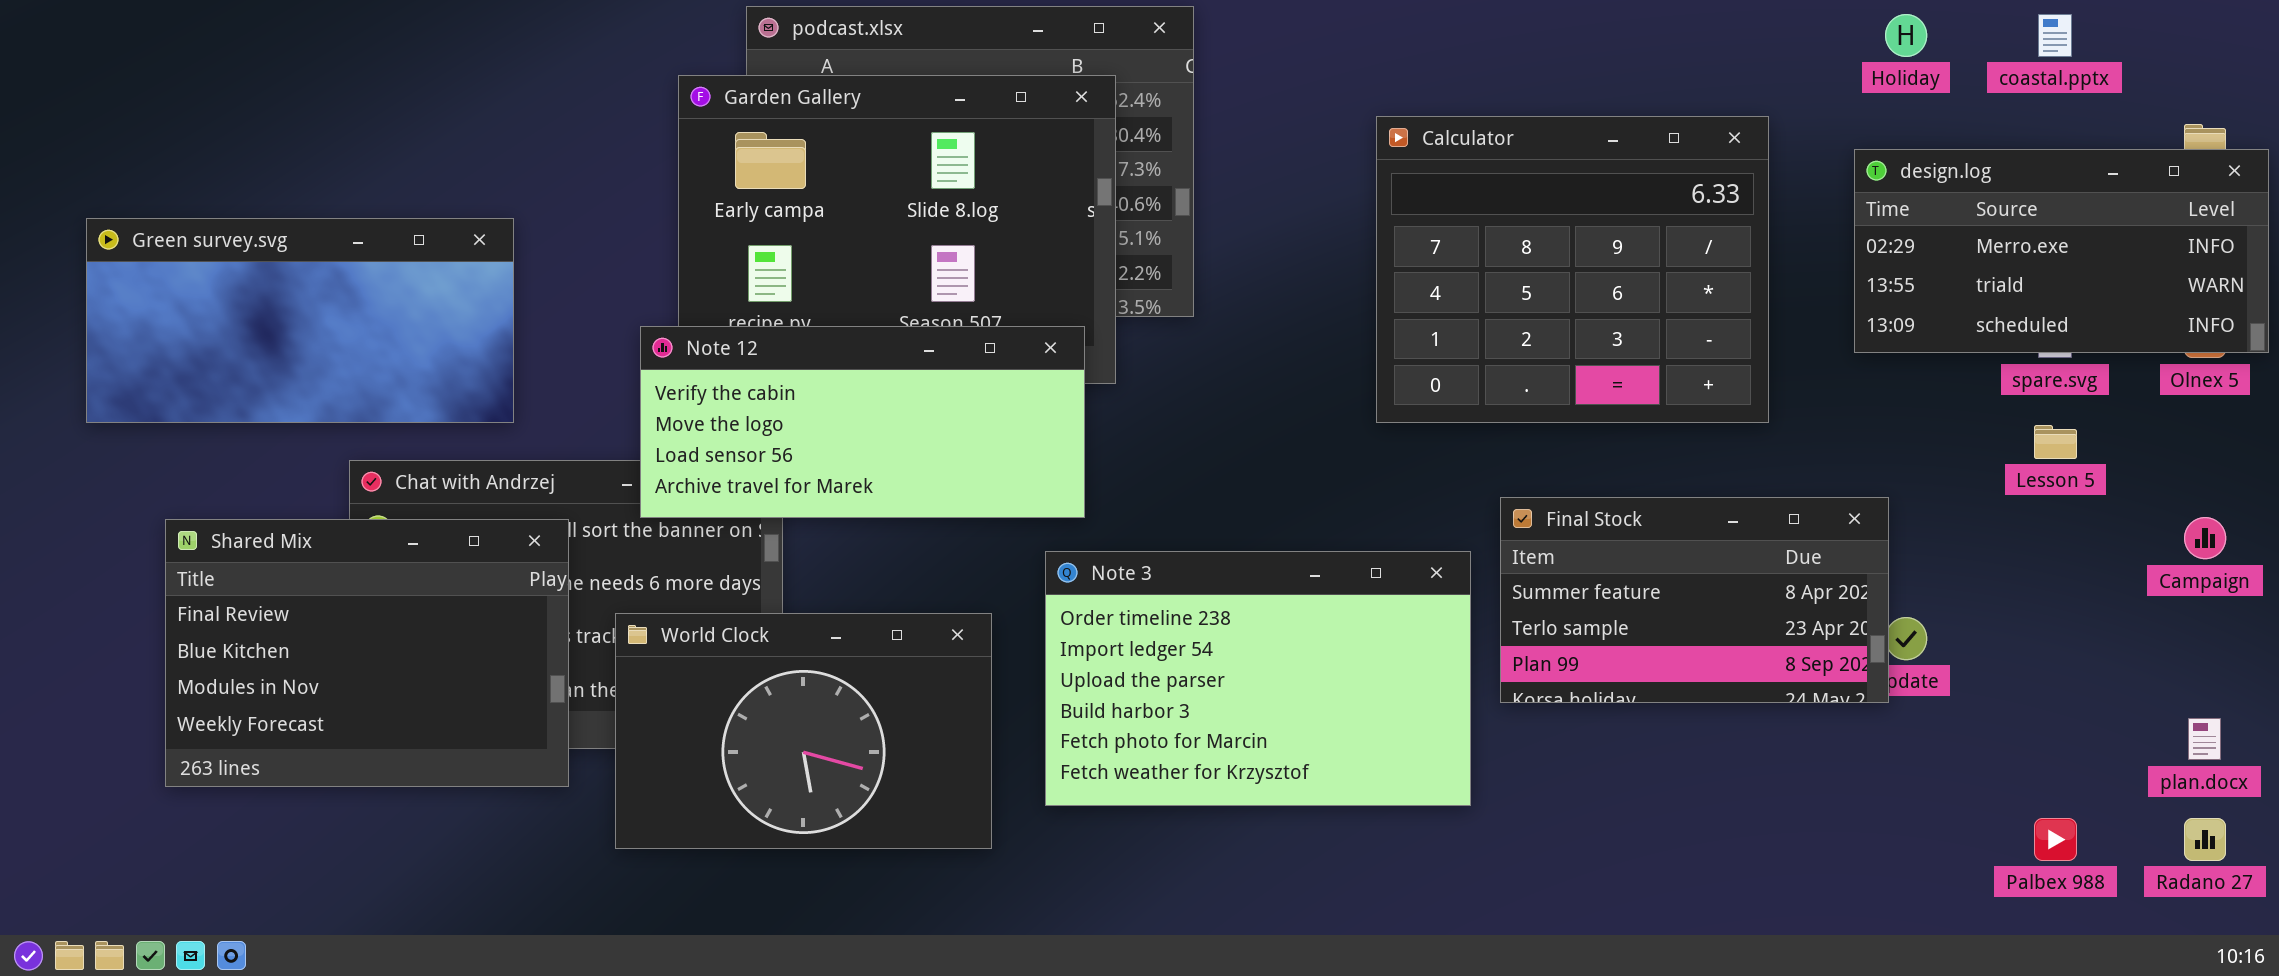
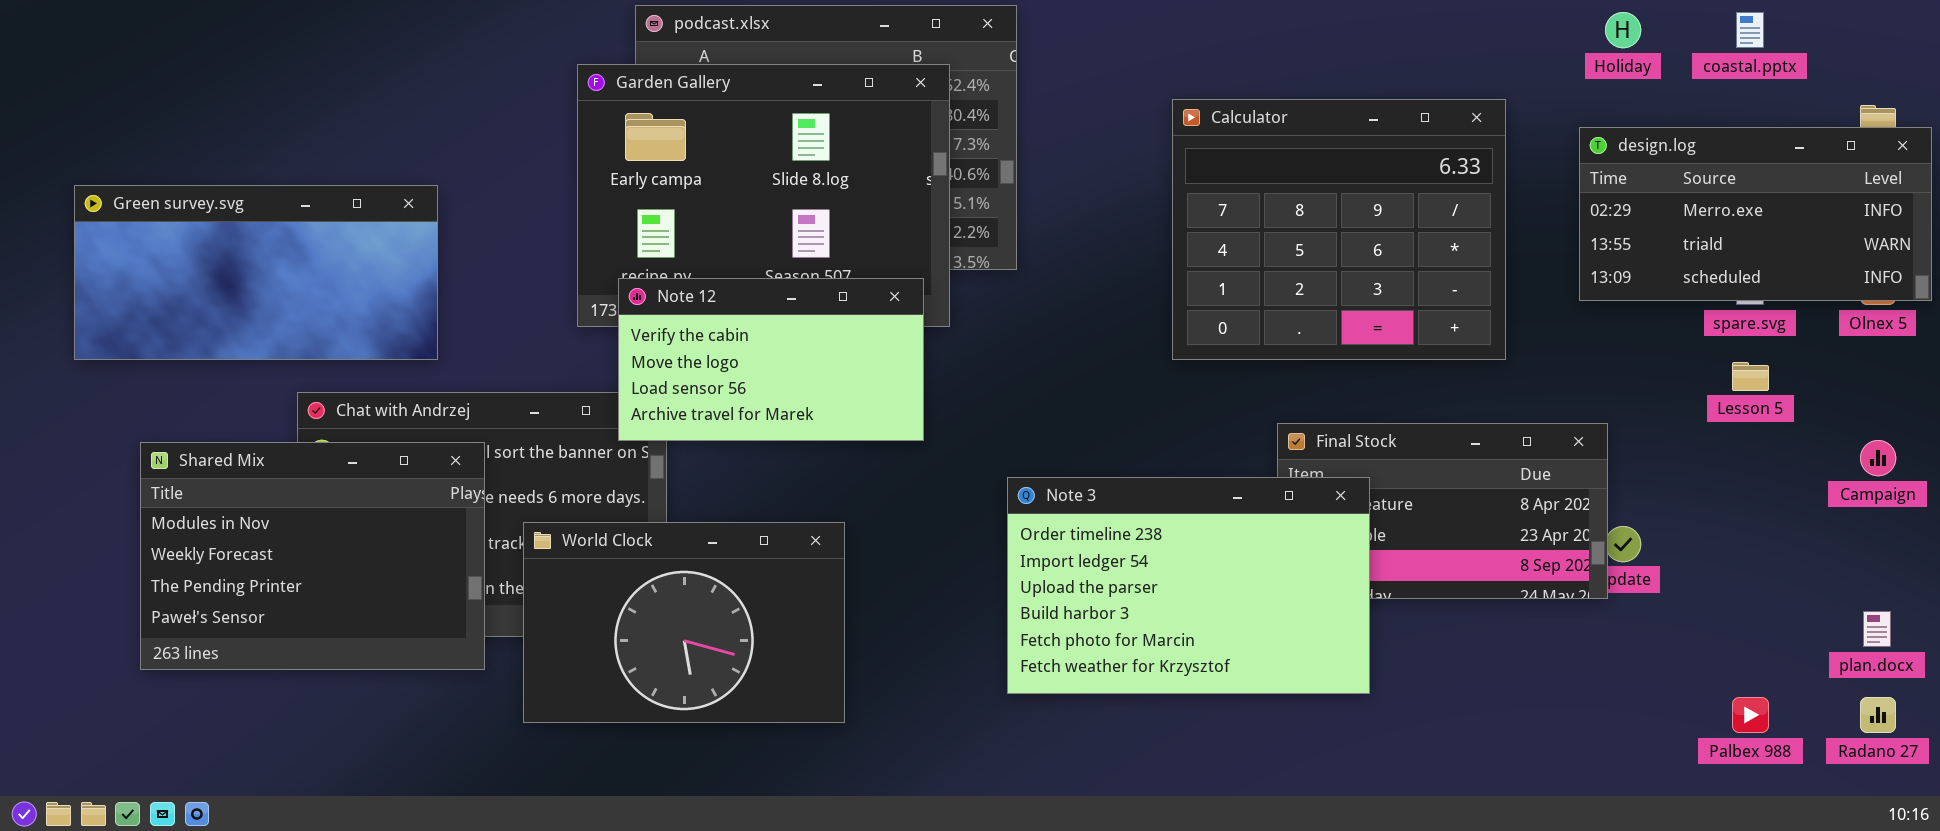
Note 12: [640,326,1085,518] -> [618,278,924,441], resized
Shared Mix: [165,519,569,787] -> [140,442,485,670], scrolled down 2 rows
Note 3: [1045,551,1471,806] -> [1007,477,1370,694], moved

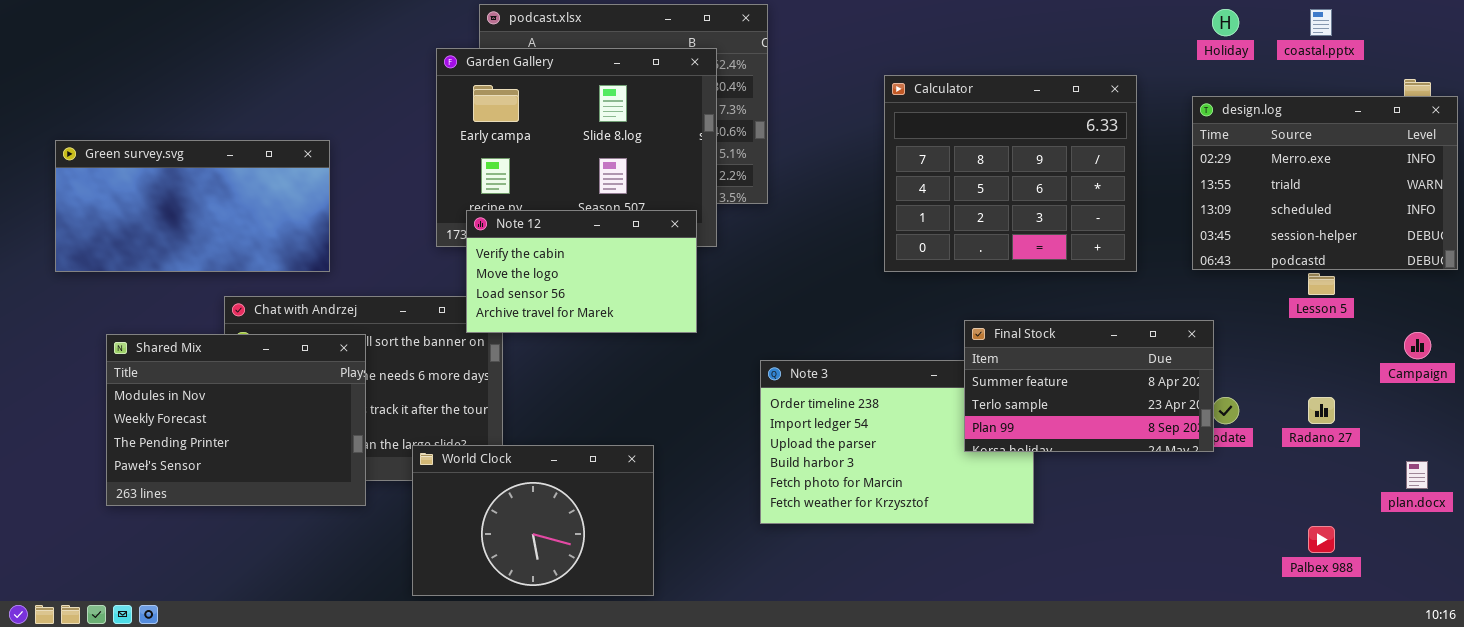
design.log: [1579,127,1932,301] -> [1192,96,1458,270], resized
Final Stock: [1277,423,1608,599] -> [964,320,1214,452], raised
World Clock: [523,522,845,723] -> [412,445,654,596], moved
Radano 27: [1860,697,1896,733] -> [1308,397,1335,424], moved

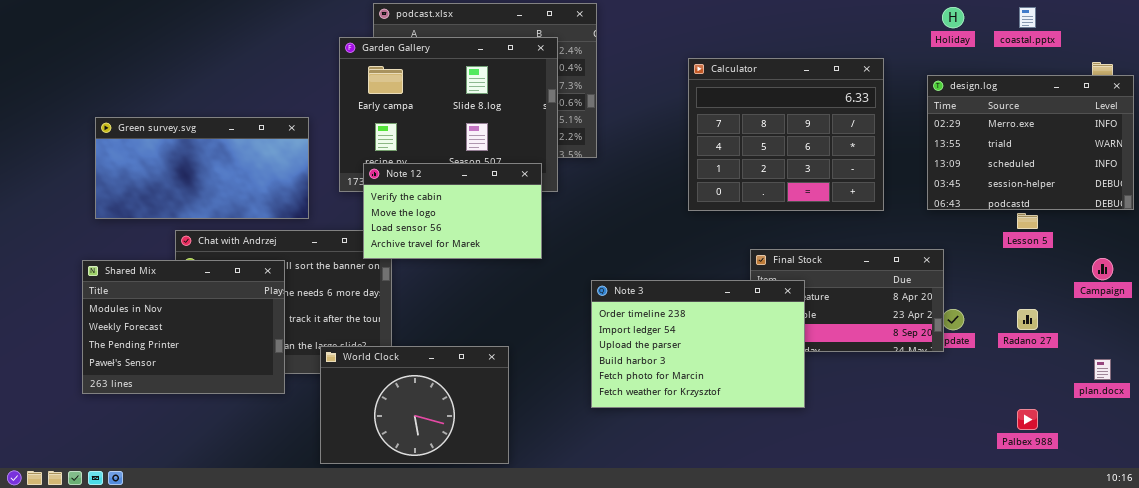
Green survey.svg: [55,140,330,272] -> [95,117,309,219], moved
Note 3: [760,360,1034,524] -> [591,280,805,408], raised

